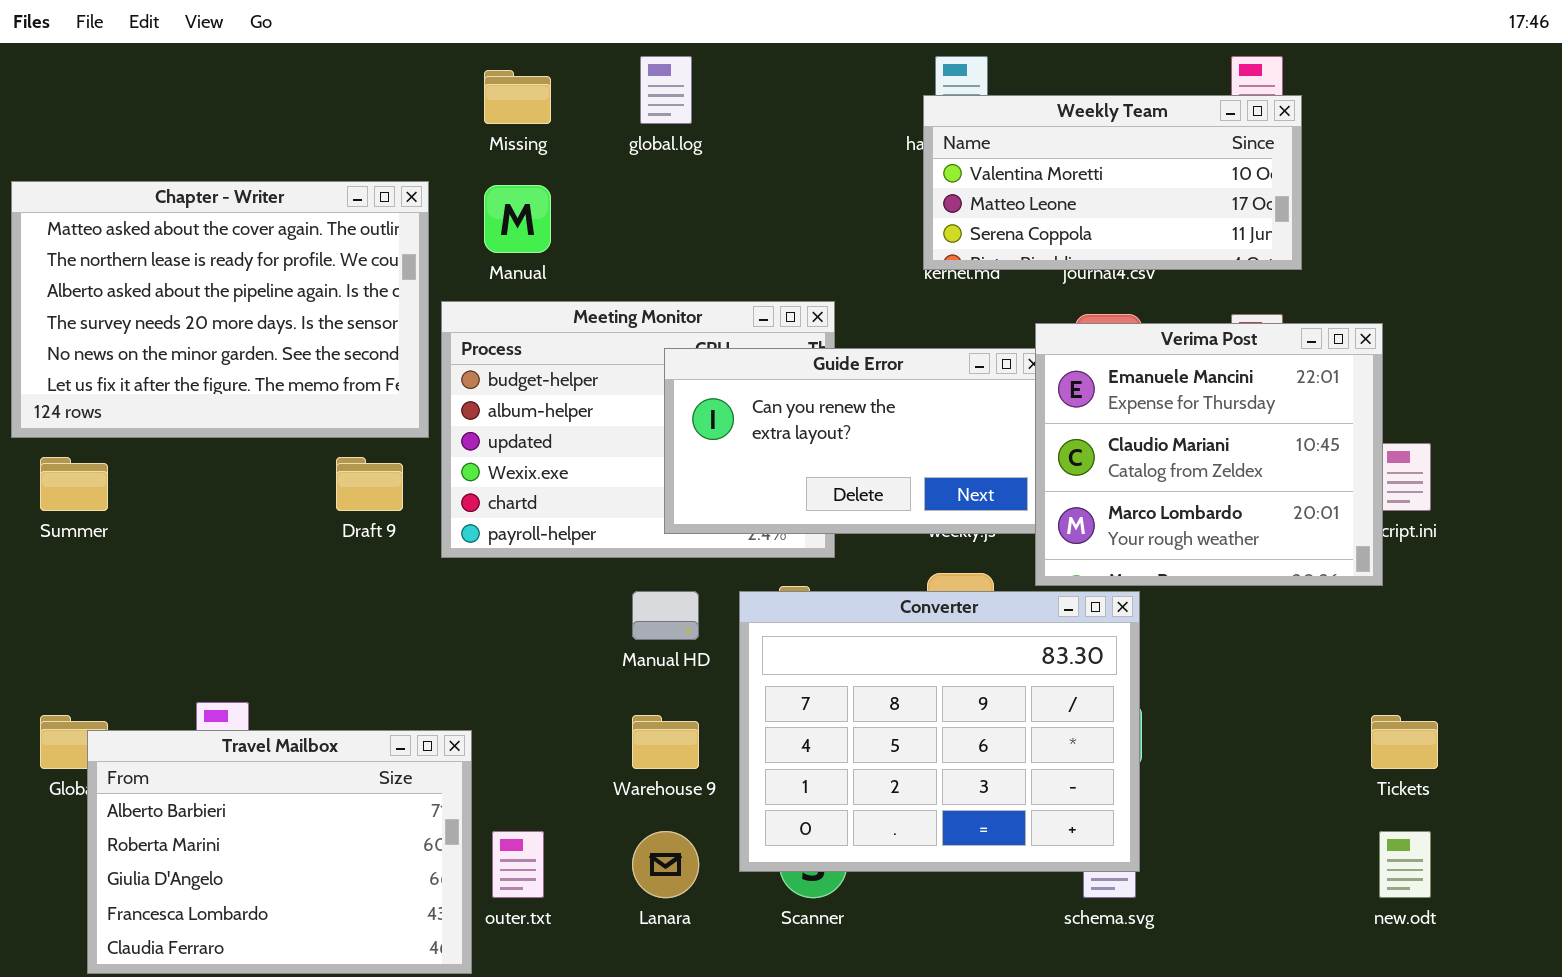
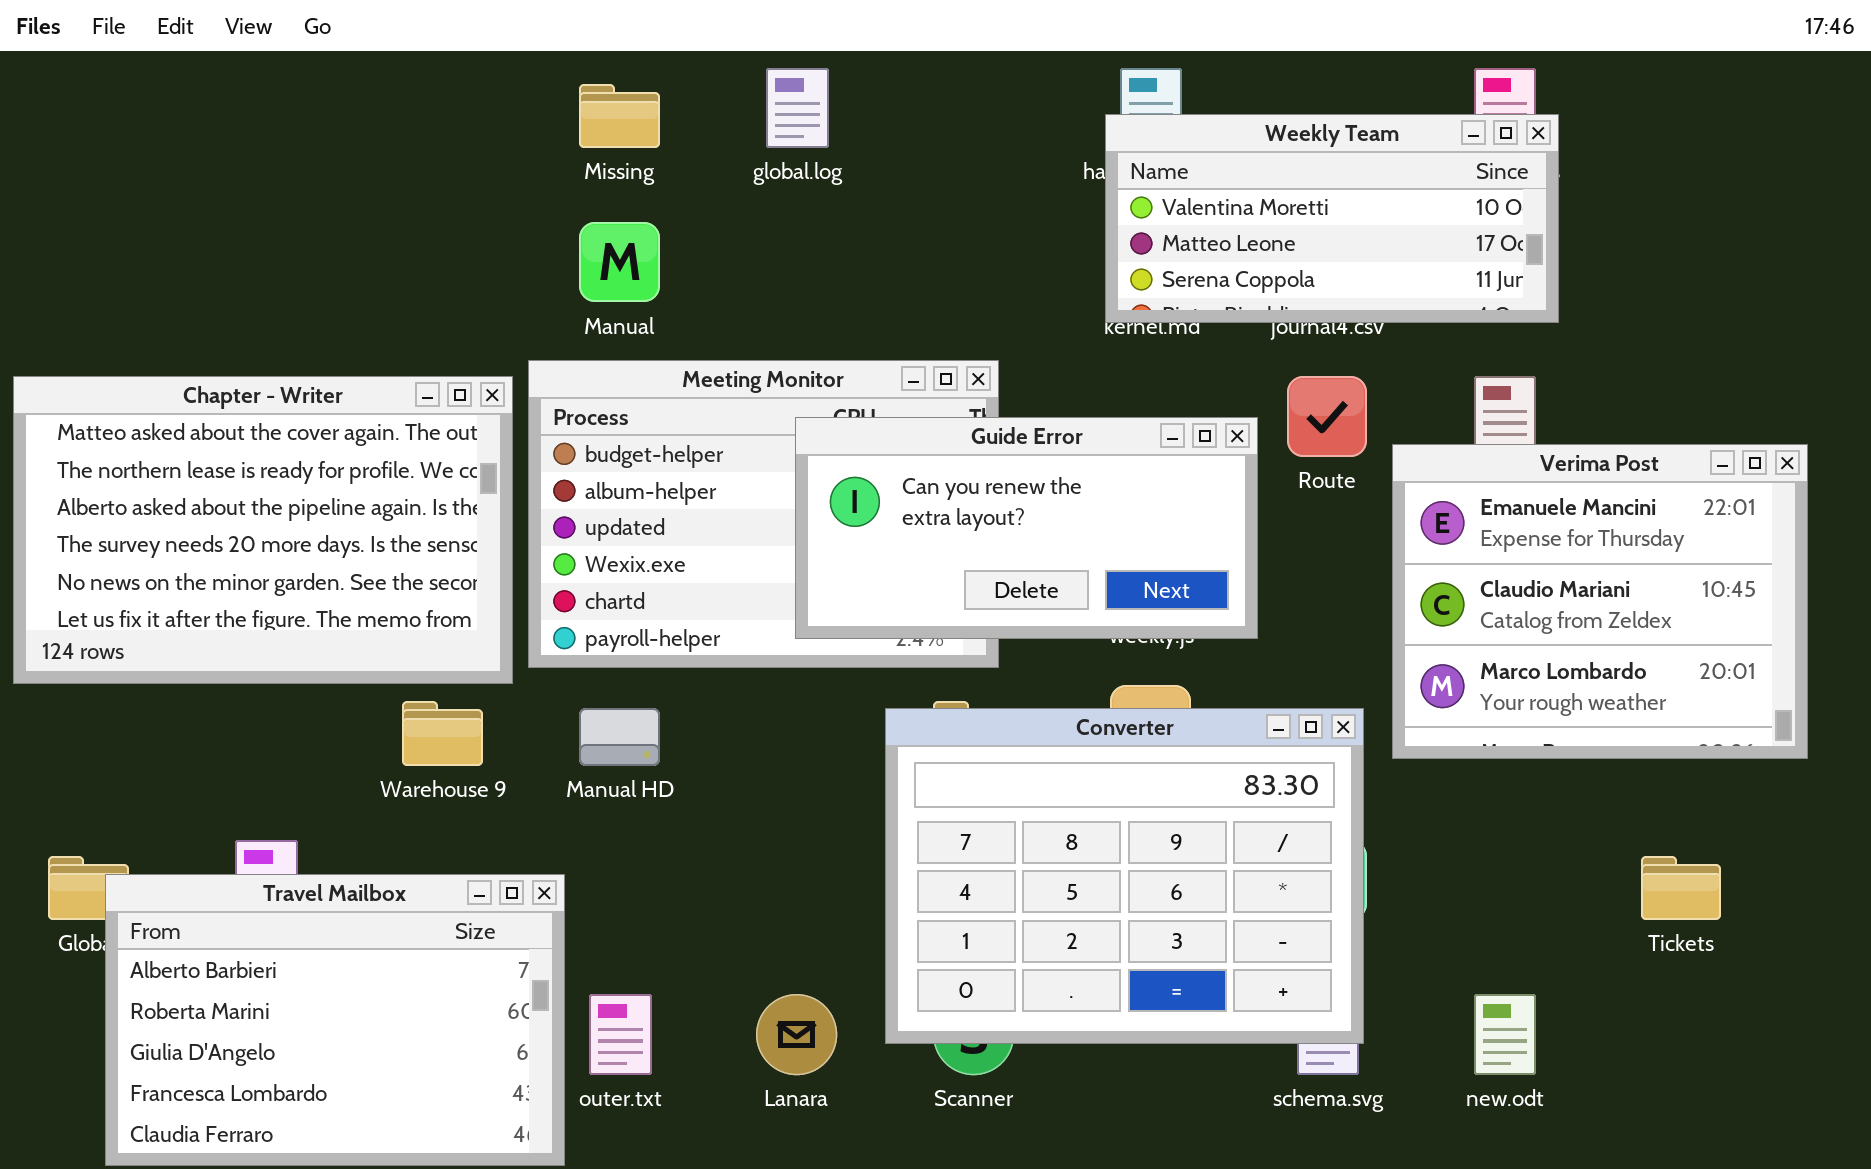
Chapter - Writer: [11,181,429,438] -> [13,376,513,684], moved
Verima Post: [1035,323,1383,586] -> [1392,444,1808,759], moved
Manual HD: [632,591,699,640] -> [579,708,660,766], moved
Warehouse 9: [632,715,699,769] -> [402,701,483,766], moved
new.odt: [1379,831,1431,898] -> [1474,994,1536,1075], moved

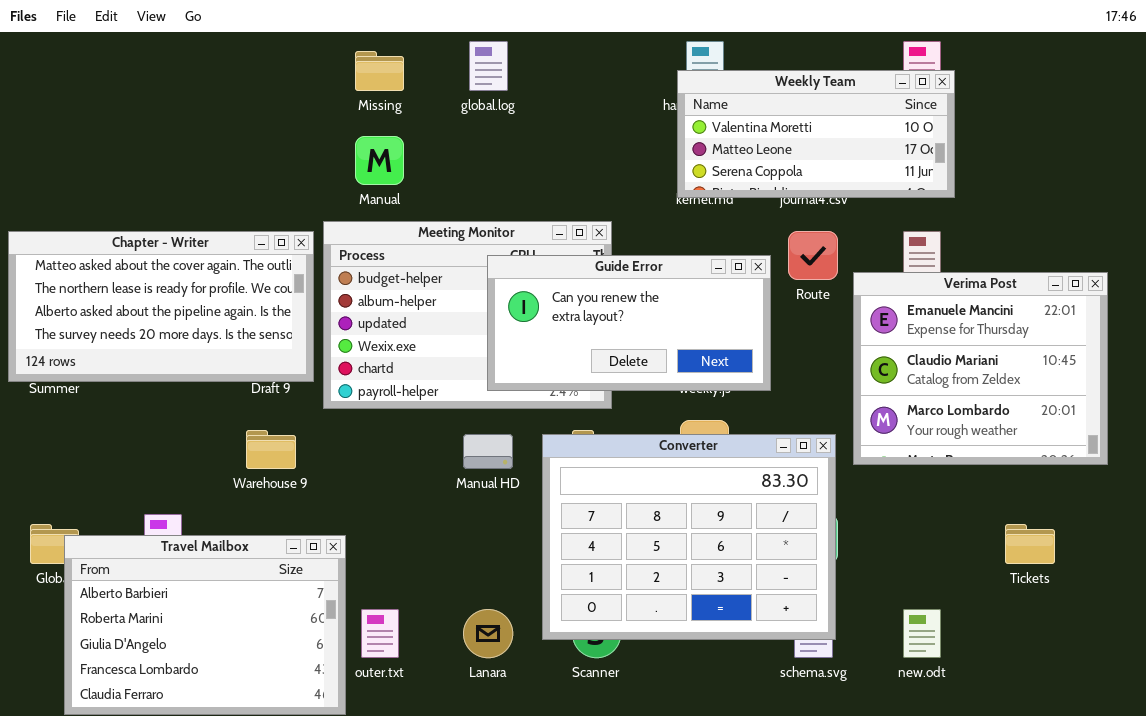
Chapter - Writer: [13,376,513,684] -> [8,231,314,382], resized
Manual HD: [579,708,660,766] -> [463,434,513,469], moved

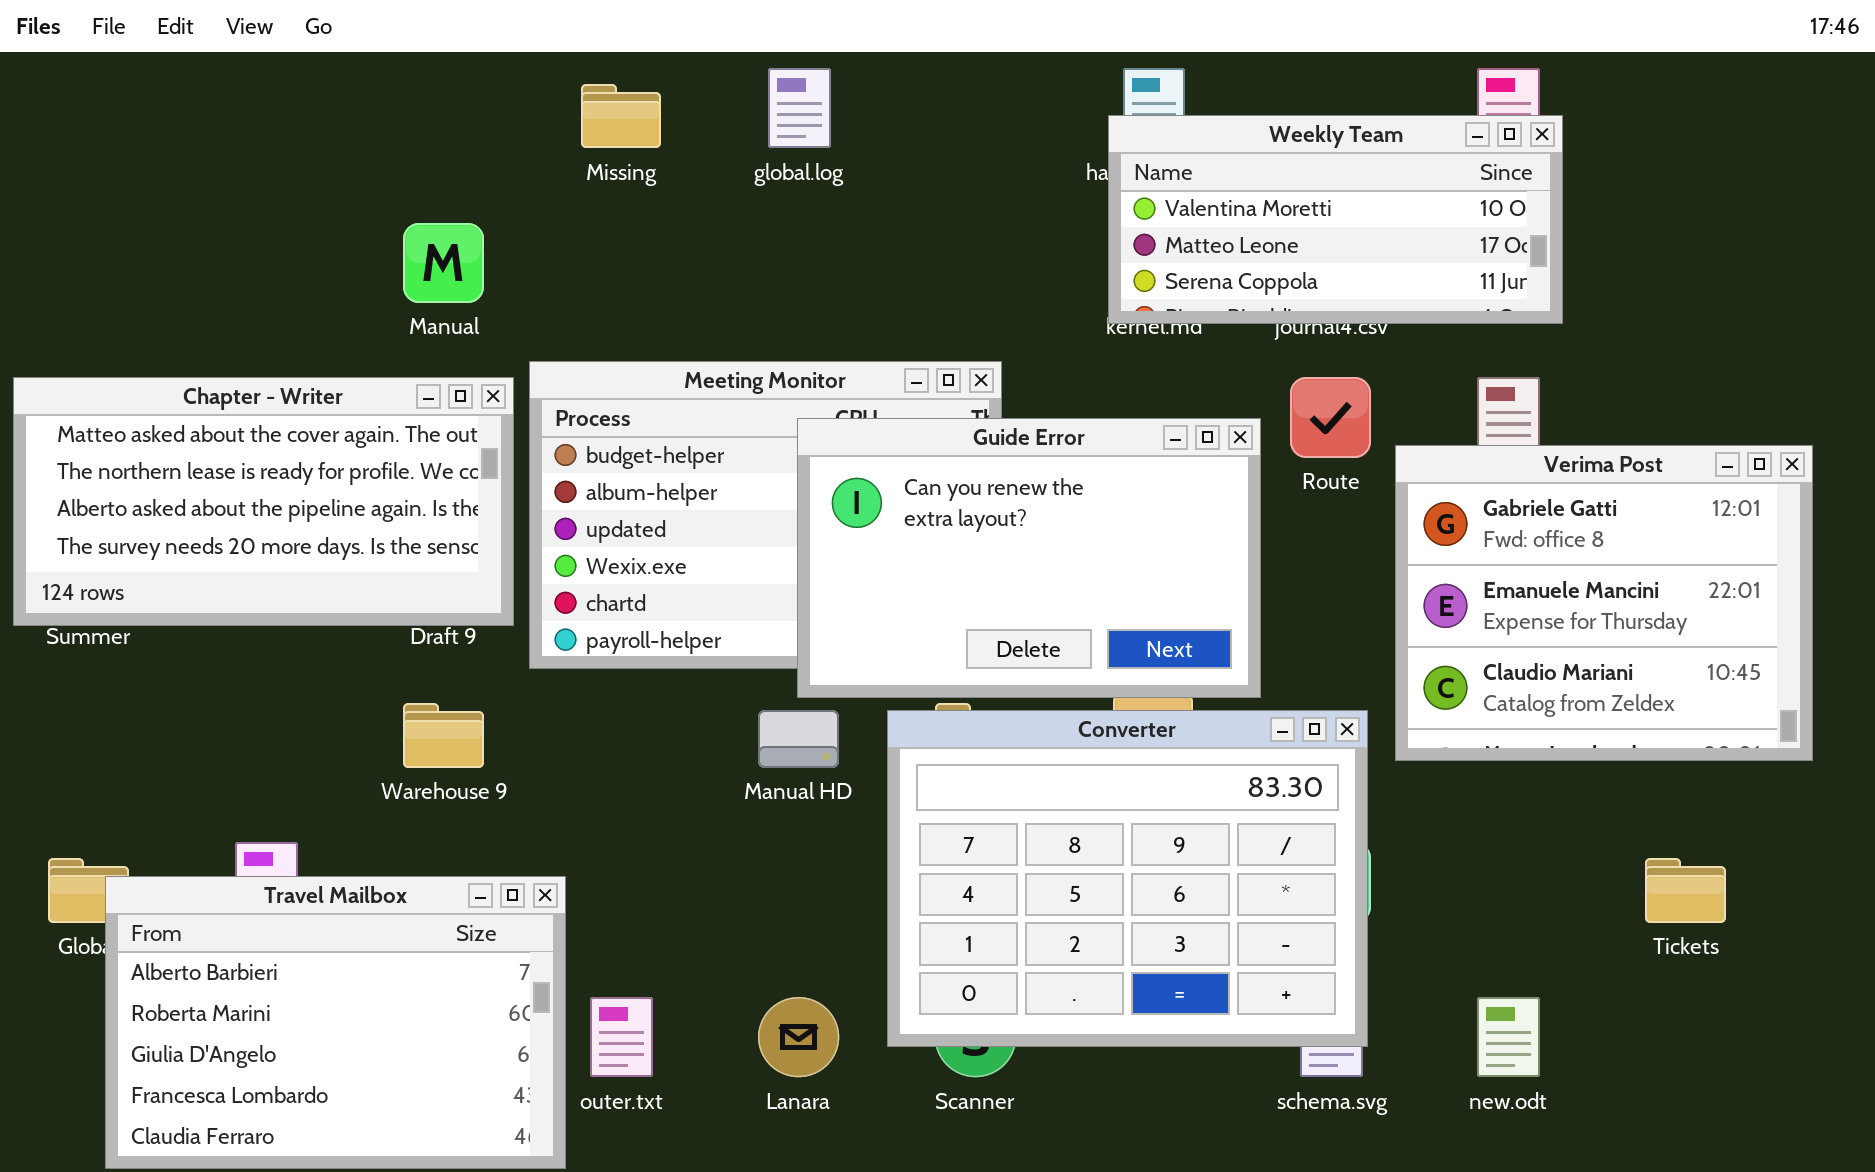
Manual: [355,136,404,185] -> [403,223,484,303], moved
Guide Error: [487,255,771,391] -> [797,418,1261,698], resized
Verima Post: [853,272,1108,465] -> [1395,445,1813,761], scrolled up 1 row

